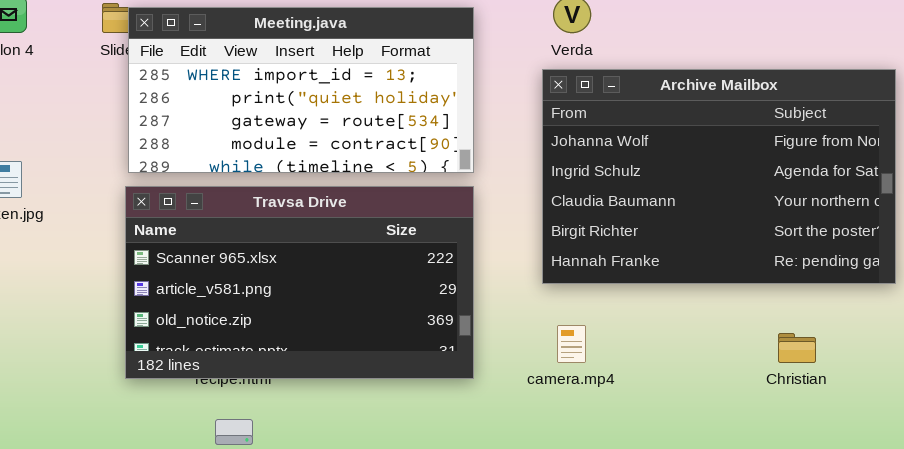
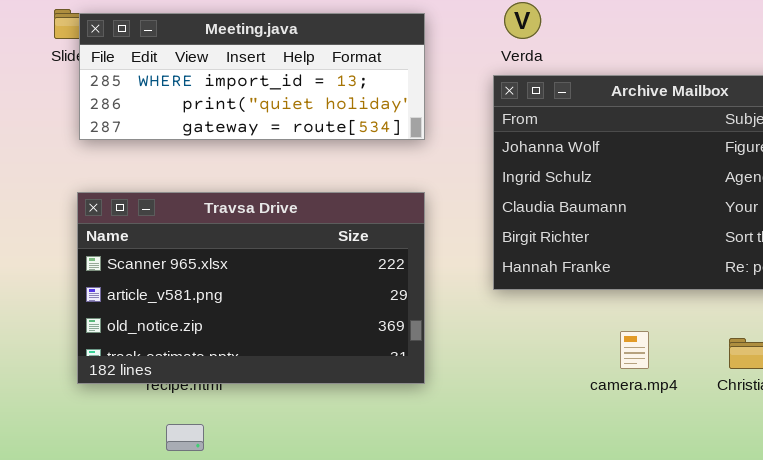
Meeting.java: [128,7,474,173] -> [79,13,425,140], resized
camera.mp4: [557,325,586,363] -> [620,331,649,369], moved

